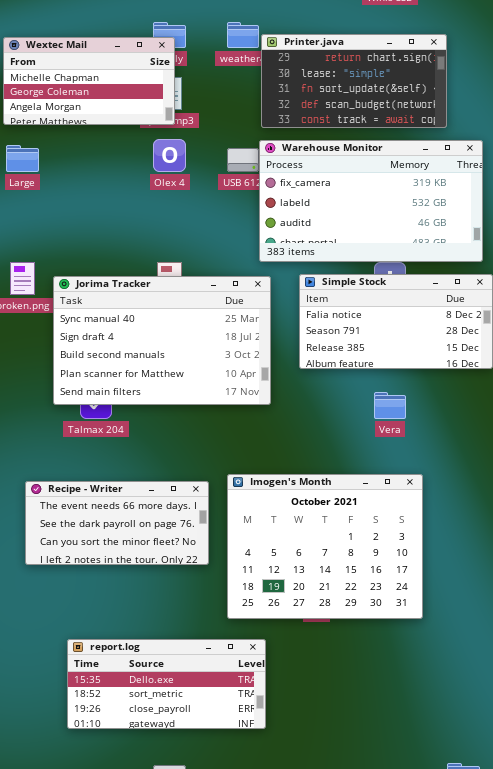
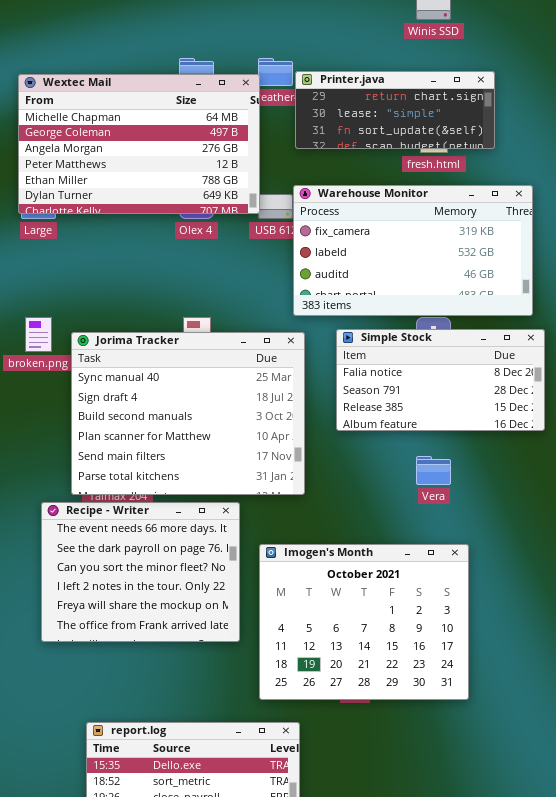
Printer.java: [261,34,447,128] -> [295,71,495,149], resized
Wextec Mail: [3,37,175,125] -> [18,74,260,214], resized
Jorima Tracker: [53,276,271,405] -> [71,332,305,495], resized
Recipe - Writer: [25,481,209,565] -> [41,502,240,642], resized

